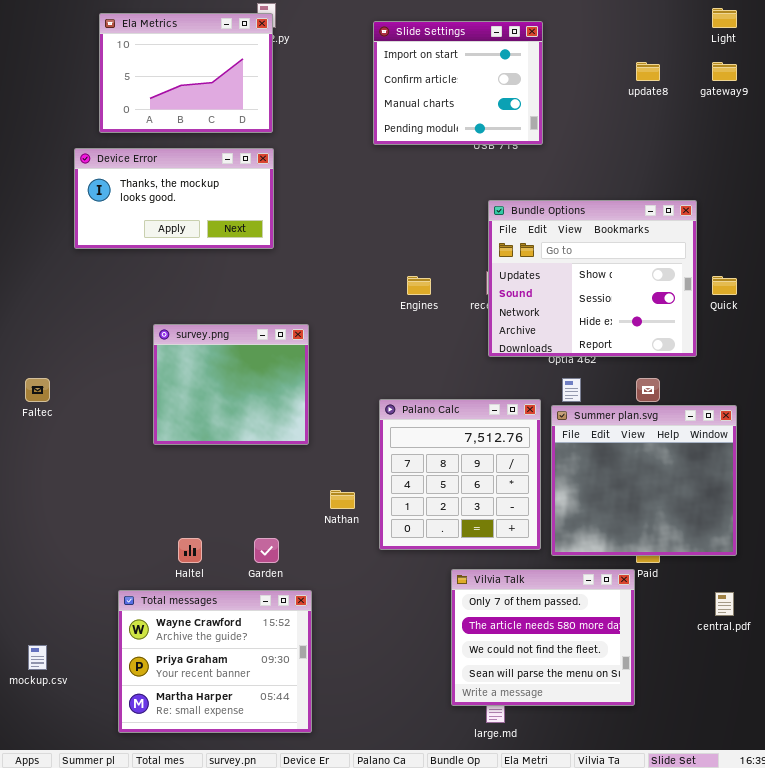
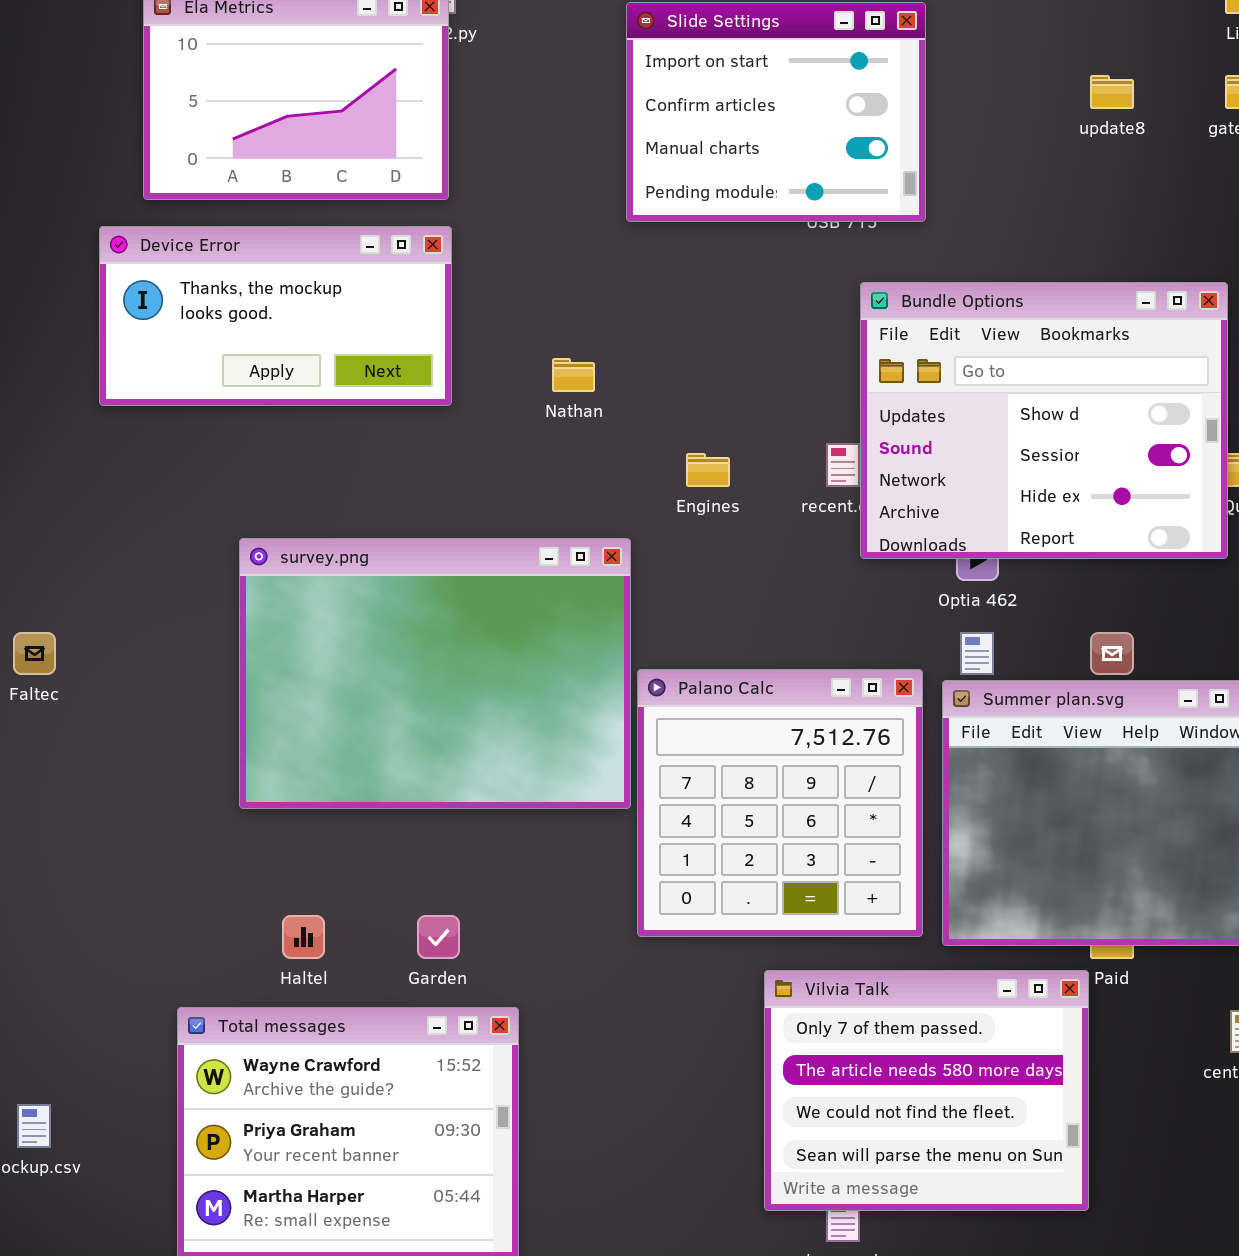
Bundle Options: [488,200,697,357] -> [860,282,1228,559], moved
survey.png: [153,324,309,445] -> [239,538,631,809], resized
Nathan: [330,490,355,509] -> [552,358,595,392], moved

